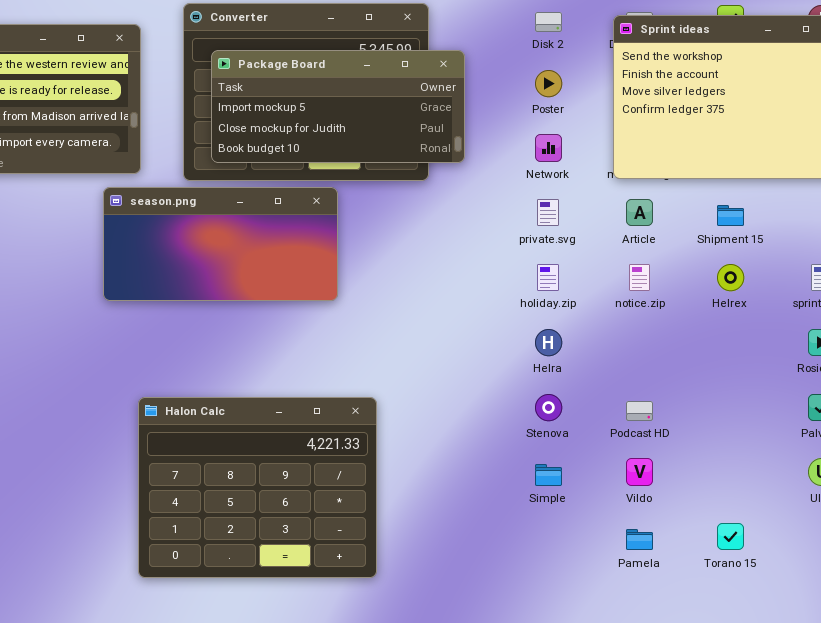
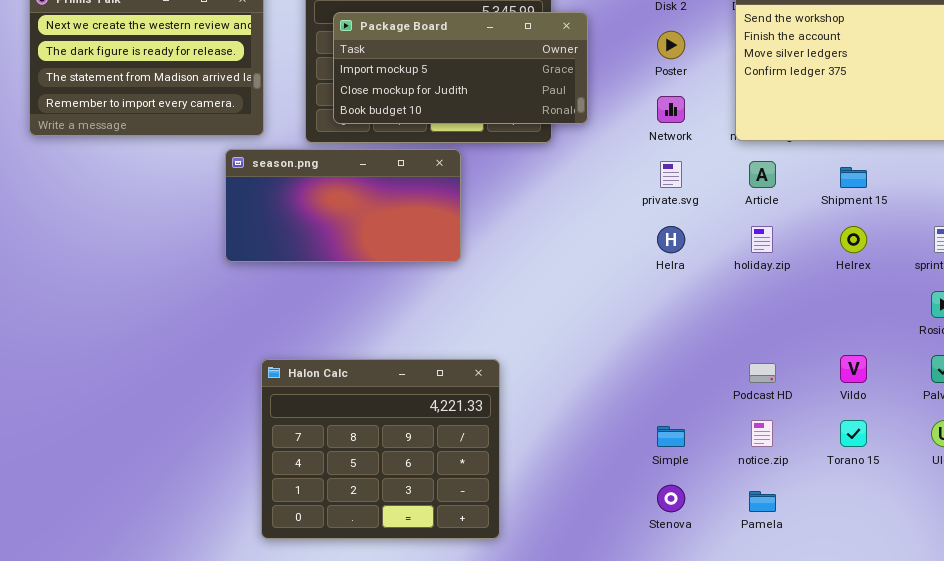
holiday.zip: [537,264,559,291] -> [751,226,773,253], moved
notice.zip: [629,264,650,291] -> [751,420,773,447], moved
Helra: [535,329,562,356] -> [657,226,685,253], moved
Stenova: [535,394,562,421] -> [657,485,685,512], moved
Vildo: [626,458,653,486] -> [840,355,867,383], moved
Torano 15: [717,523,744,550] -> [840,420,867,447], moved

